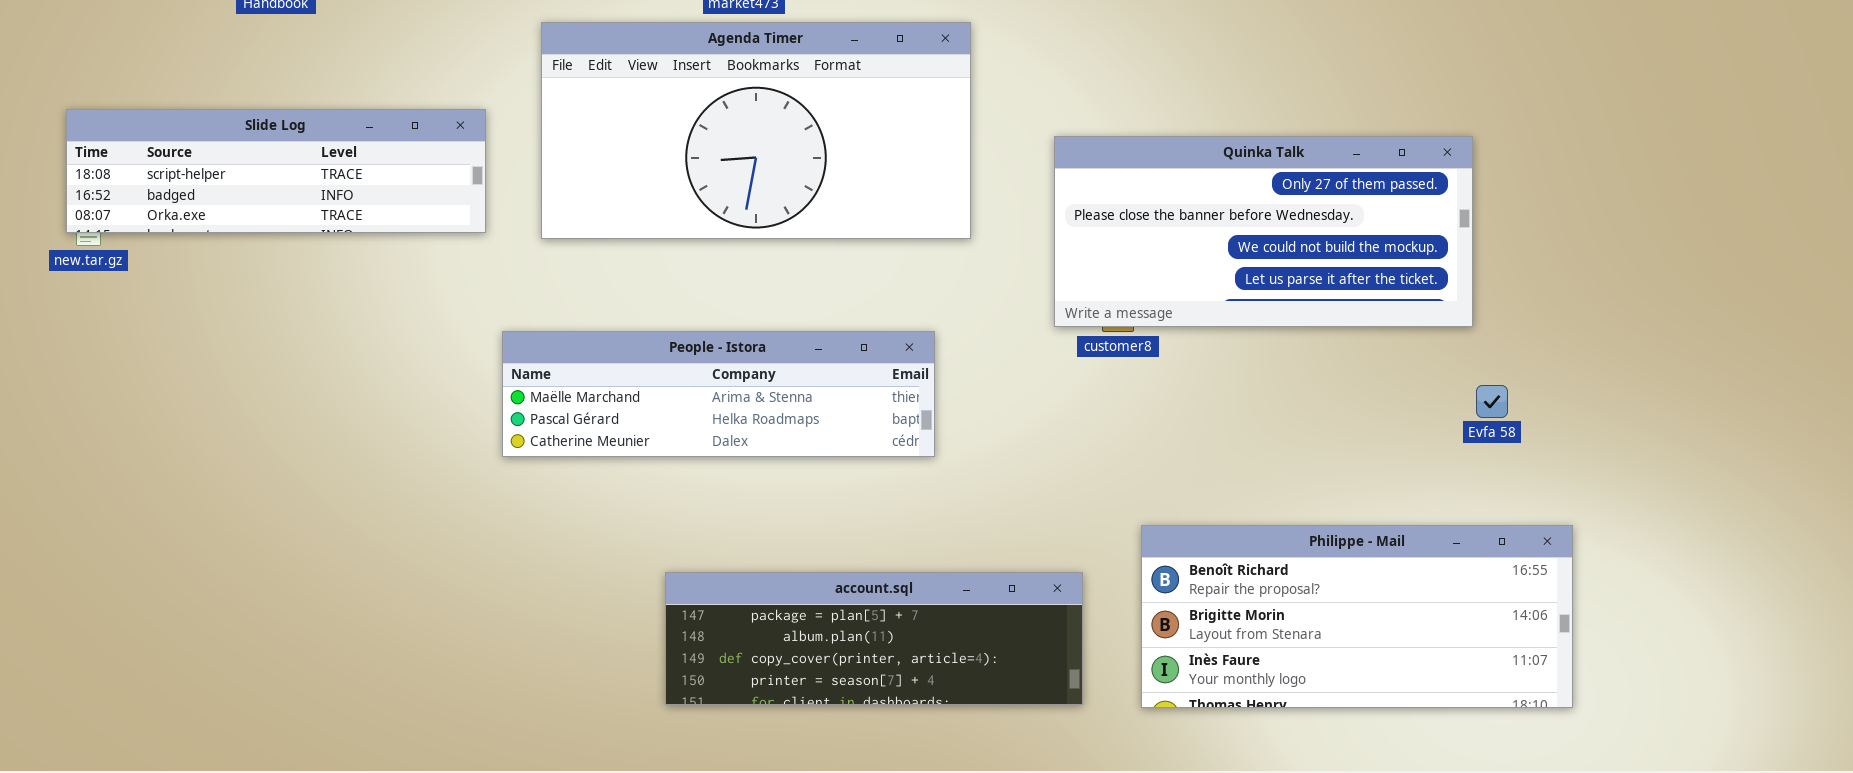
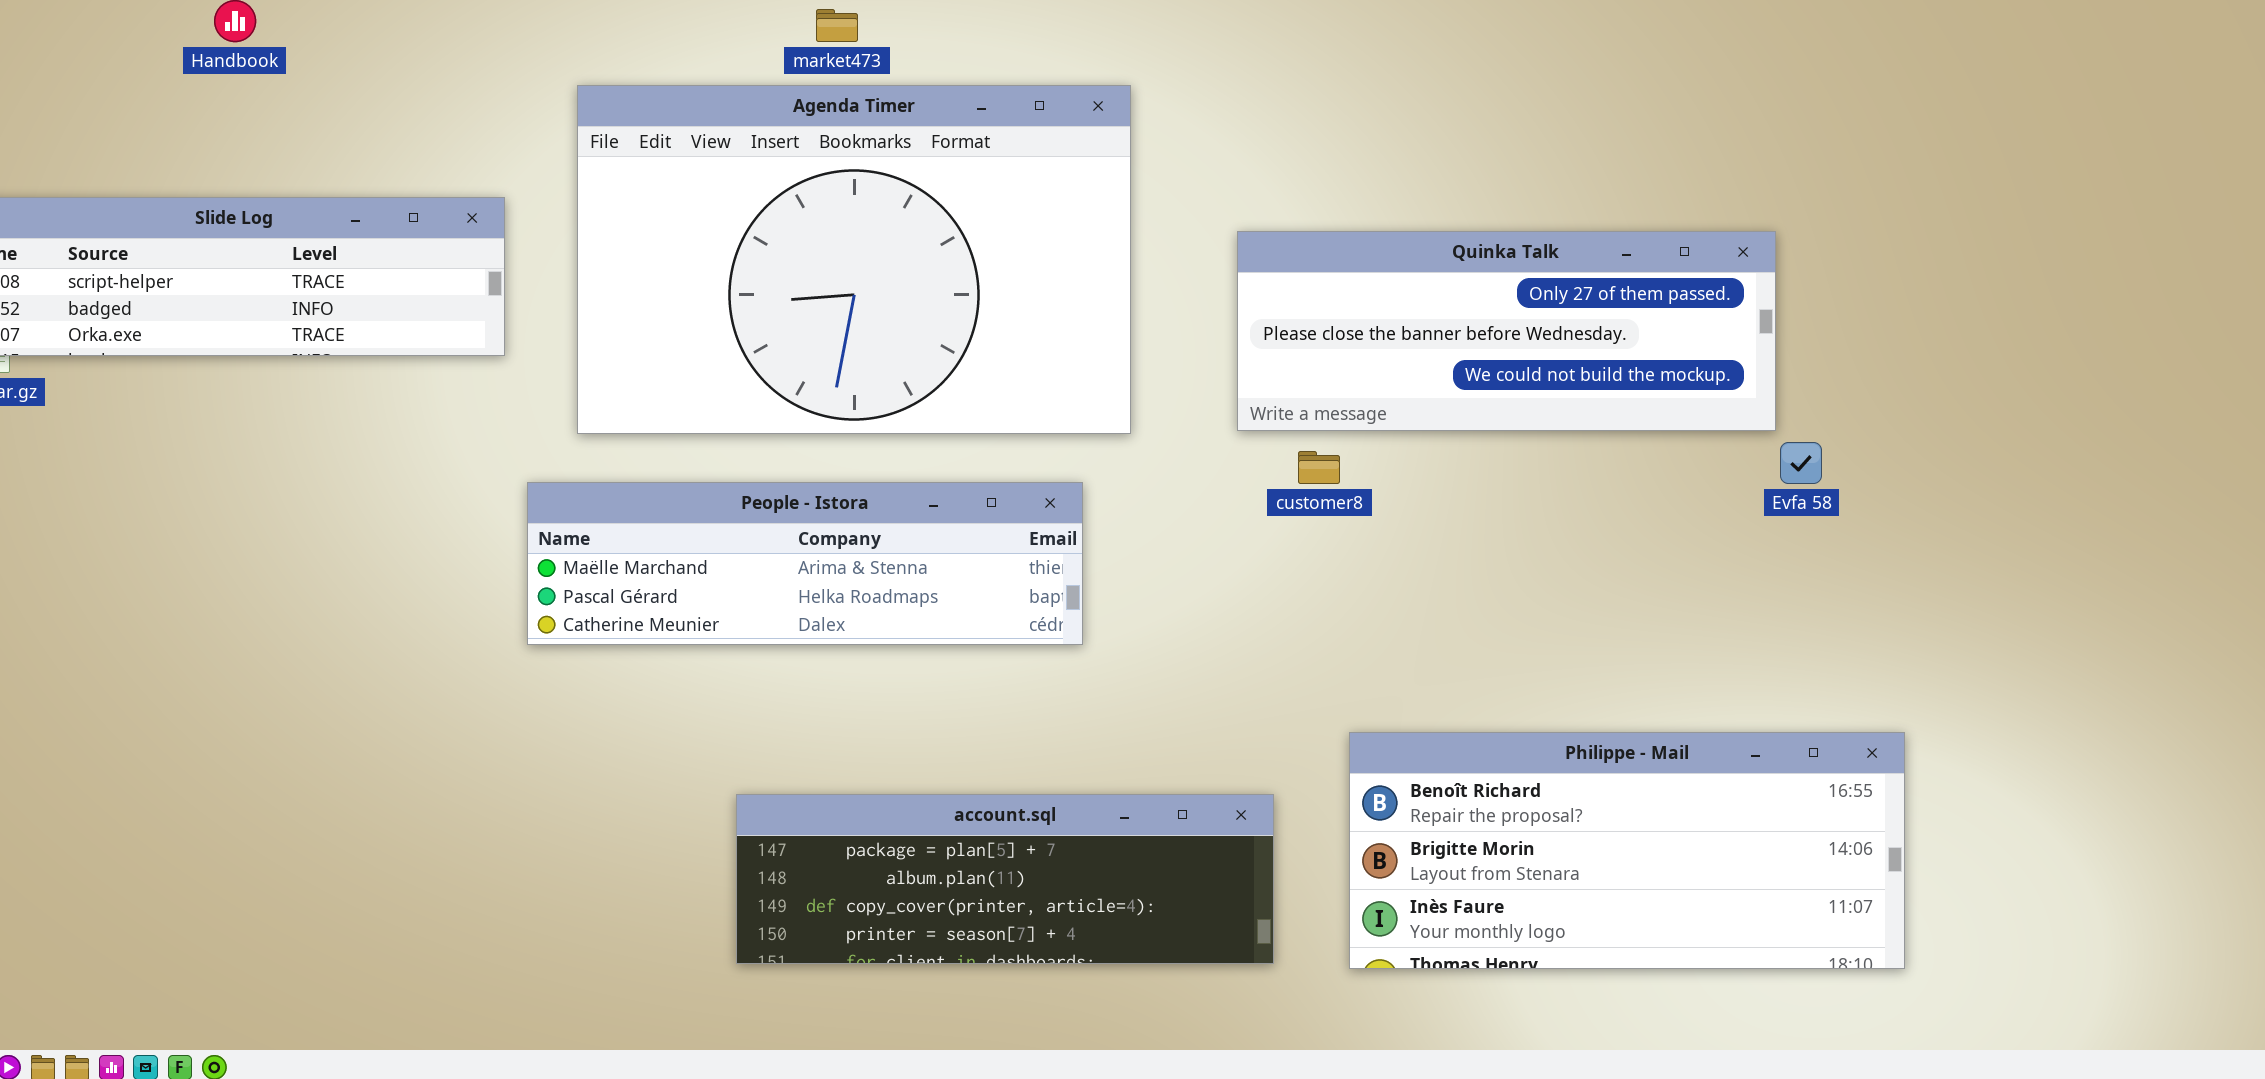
Agenda Timer: [541,22,971,239] -> [577,85,1131,434], resized
Quinka Talk: [1054,136,1473,327] -> [1237,231,1776,431], resized
Evfa 58: [1476,385,1508,418] -> [1780,442,1822,484], moved

